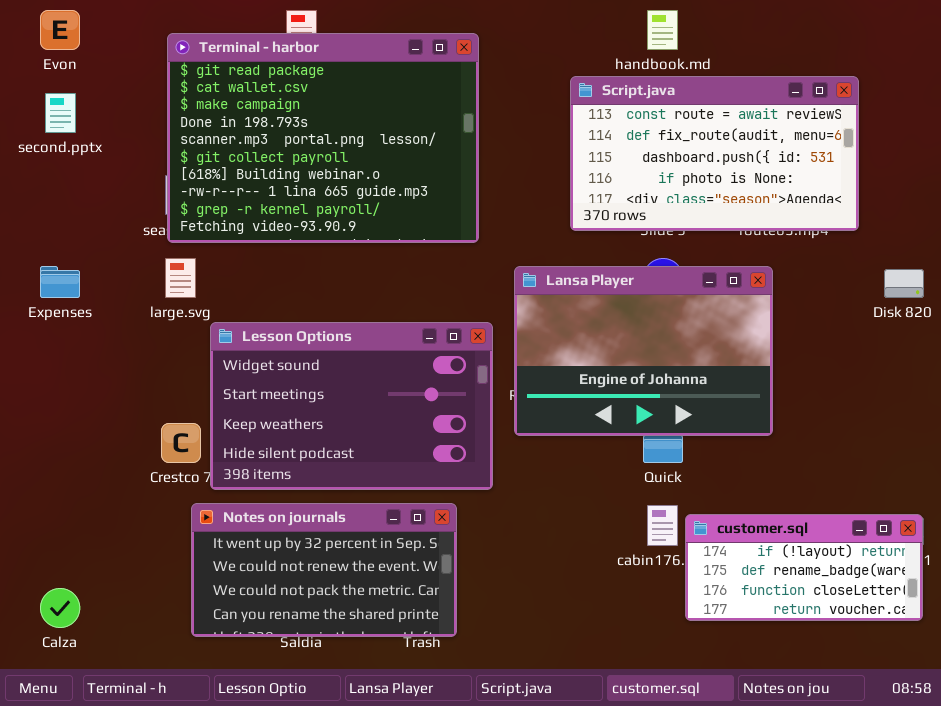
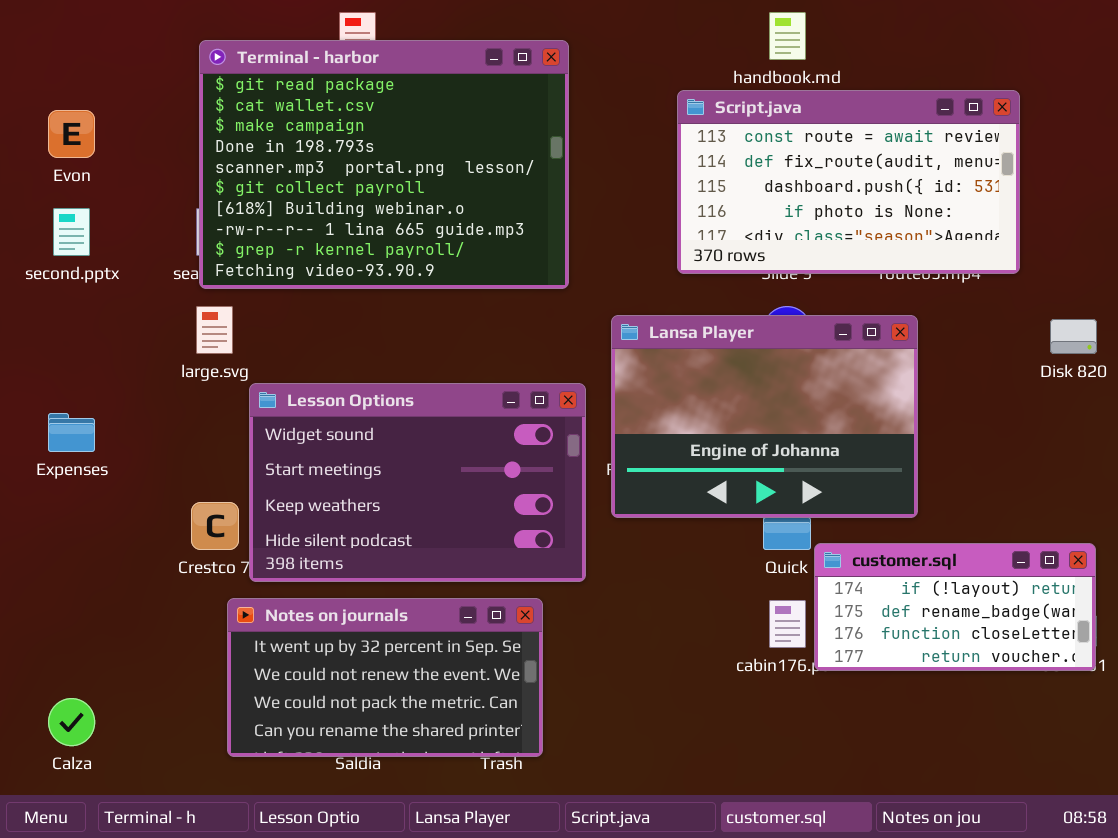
Evon: [40,10,80,50] -> [48,110,95,158], moved
second.pptx: [45,93,76,133] -> [53,208,90,256], moved
Expenses: [40,266,80,298] -> [48,413,95,452], moved
customer.sql: [685,514,923,621] -> [814,543,1096,671], moved

